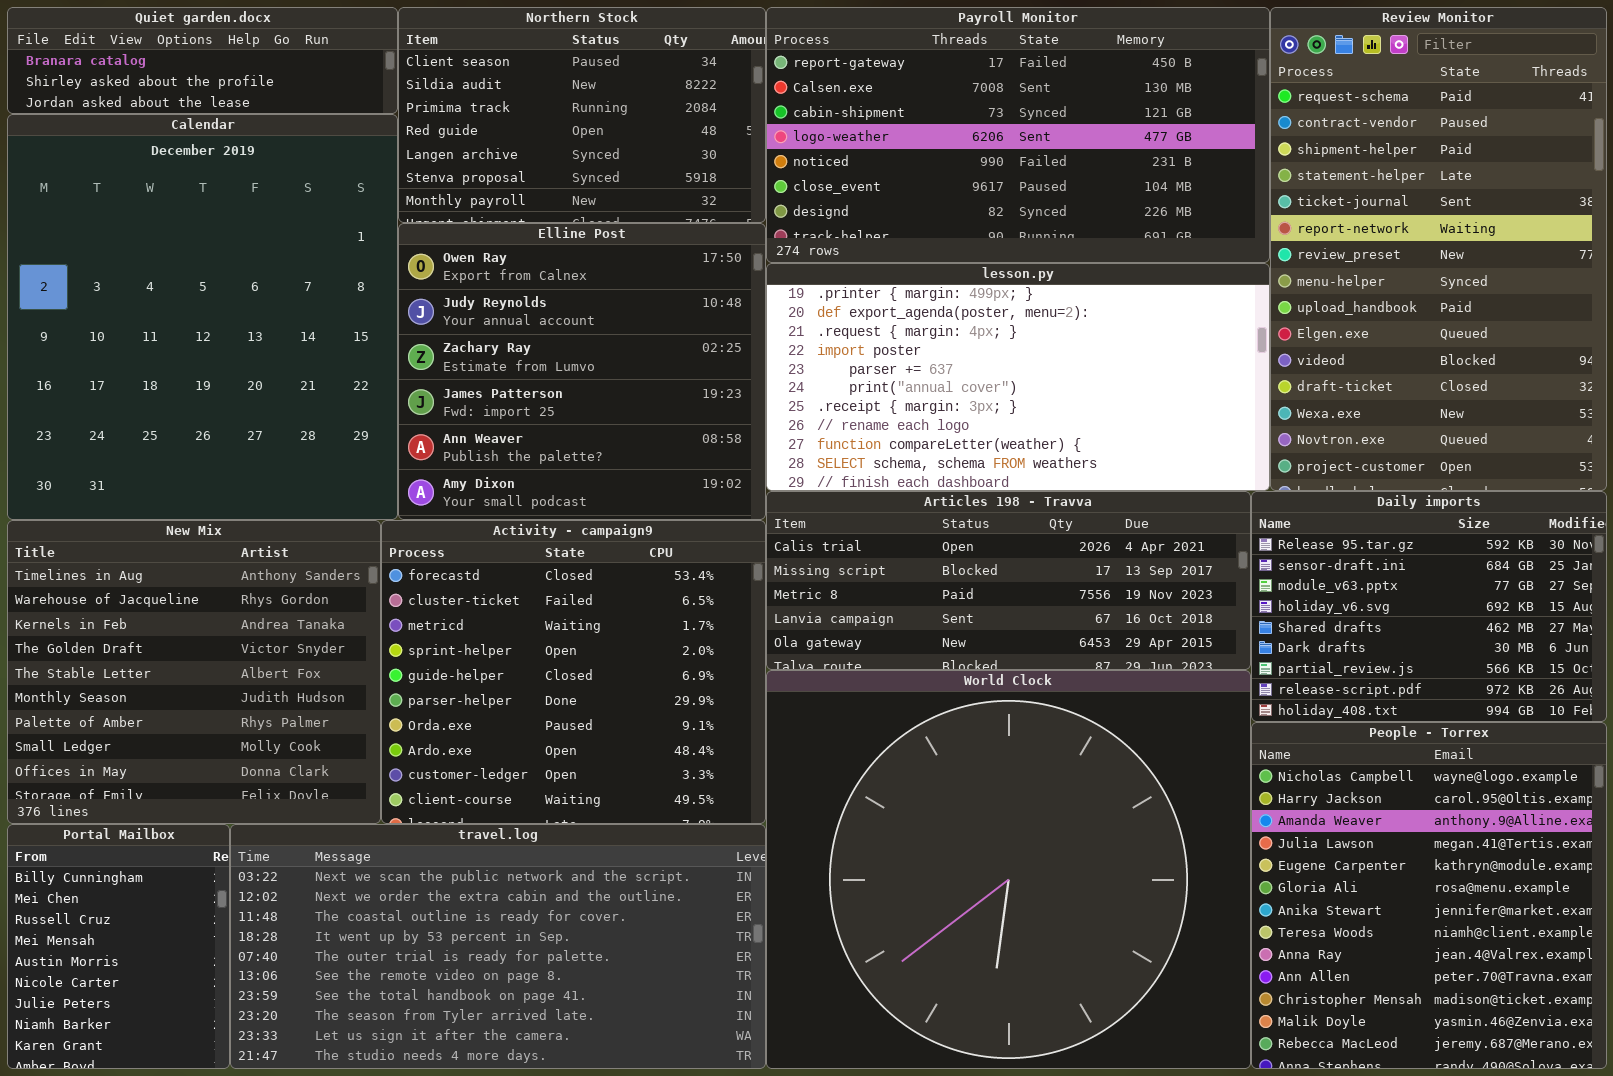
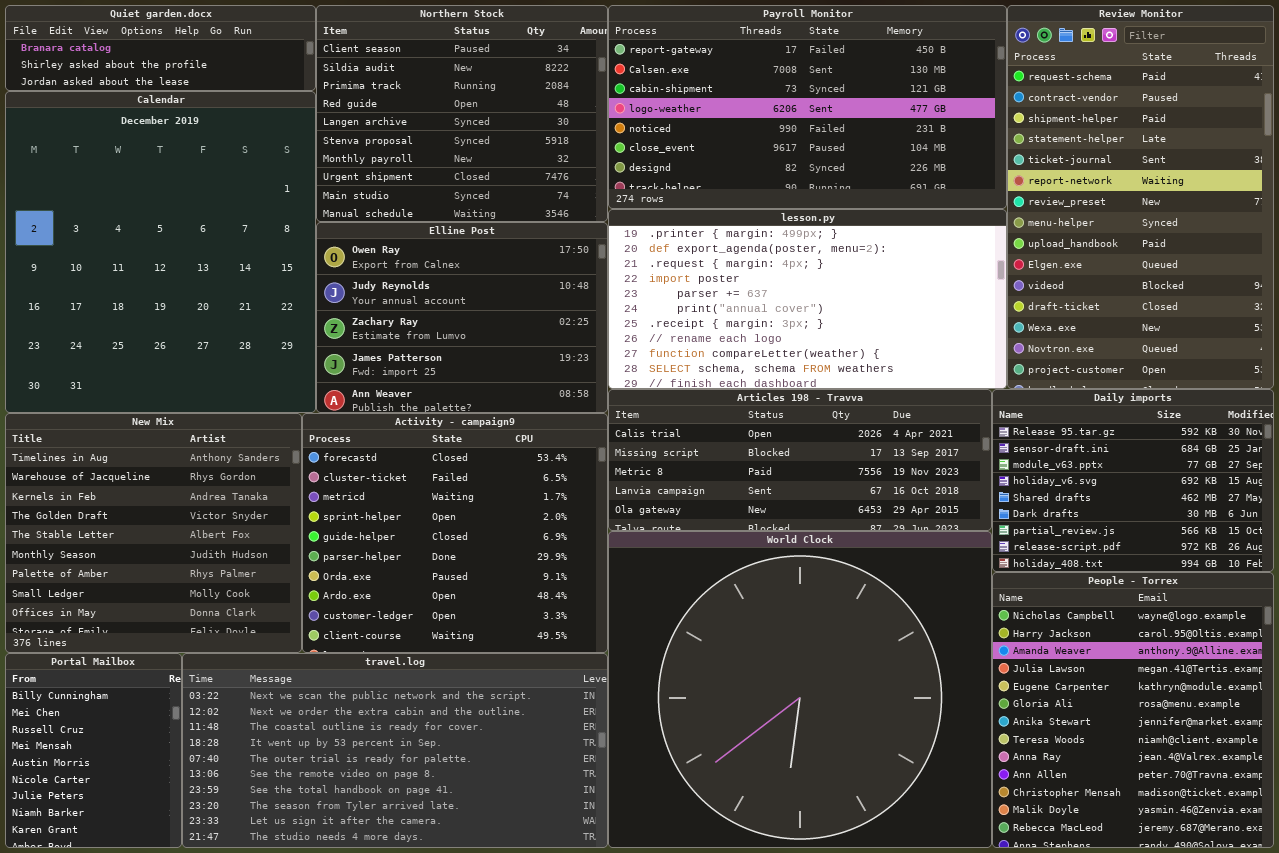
Northern Stock: [398,7,766,223] -> [316,5,608,222], resized
Elline Post: [398,223,766,520] -> [316,222,608,413], resized

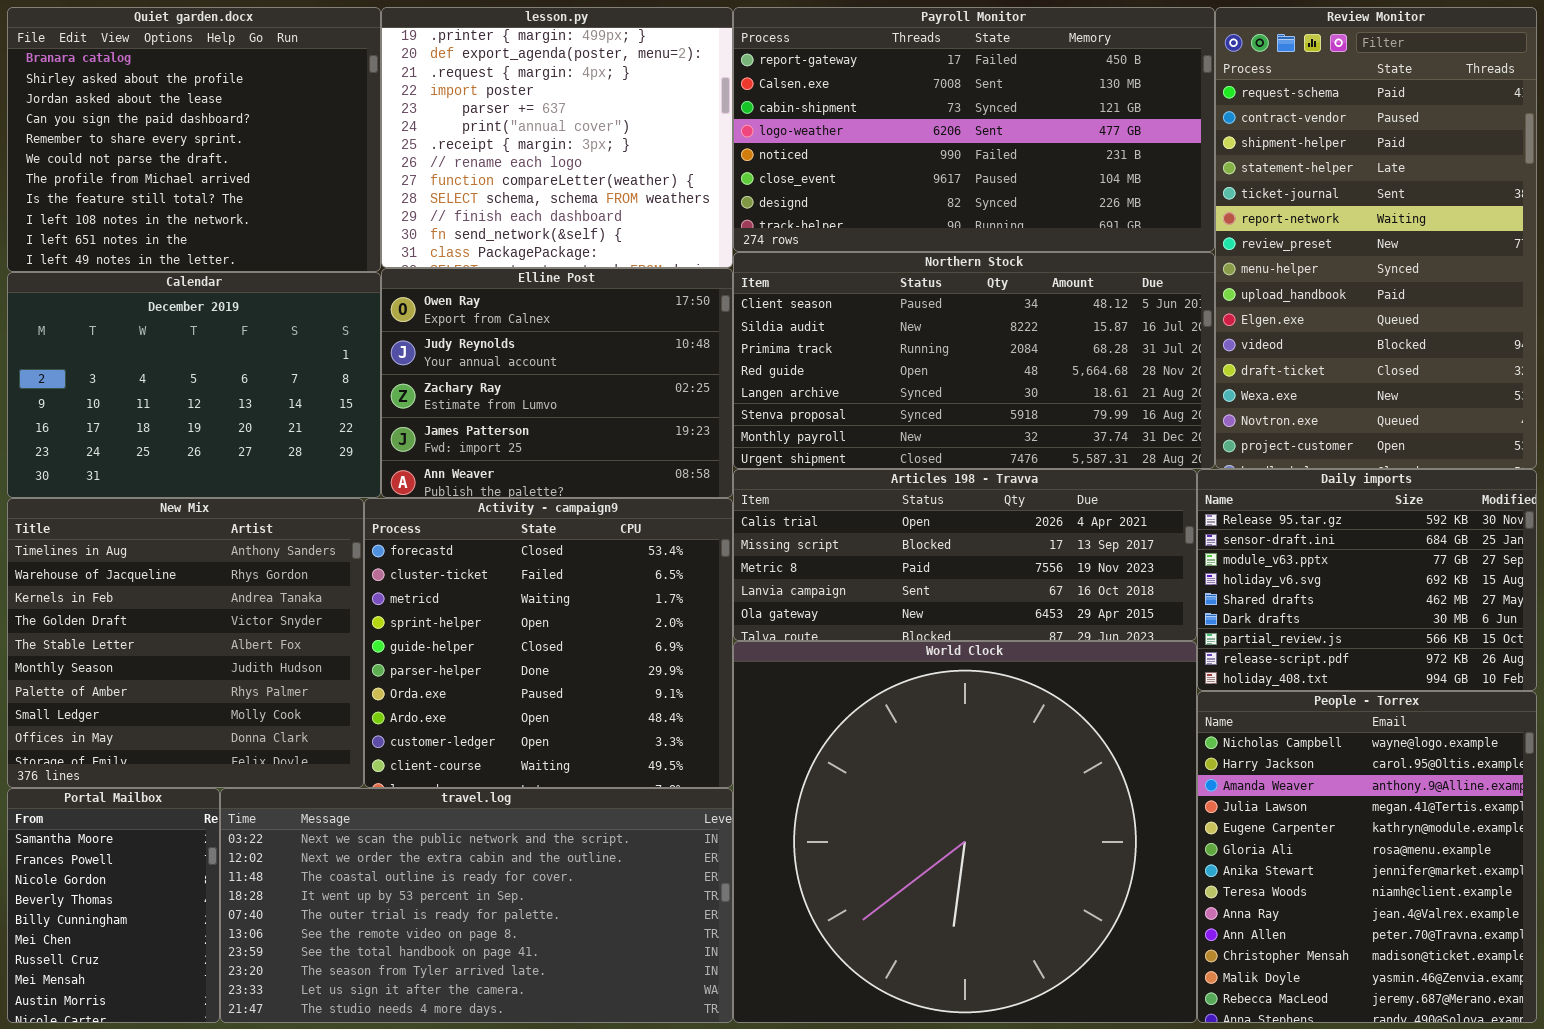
Quiet garden.docx: [5,5,316,91] -> [7,7,381,272], resized
Northern Stock: [316,5,608,222] -> [733,252,1215,469], moved, resized
Calendar: [5,91,316,413] -> [7,272,381,498], resized
lesson.py: [608,209,1007,389] -> [381,7,733,268], moved, resized
Portal Mailbox: [5,653,182,848] -> [7,788,220,1023], scrolled up 4 rows

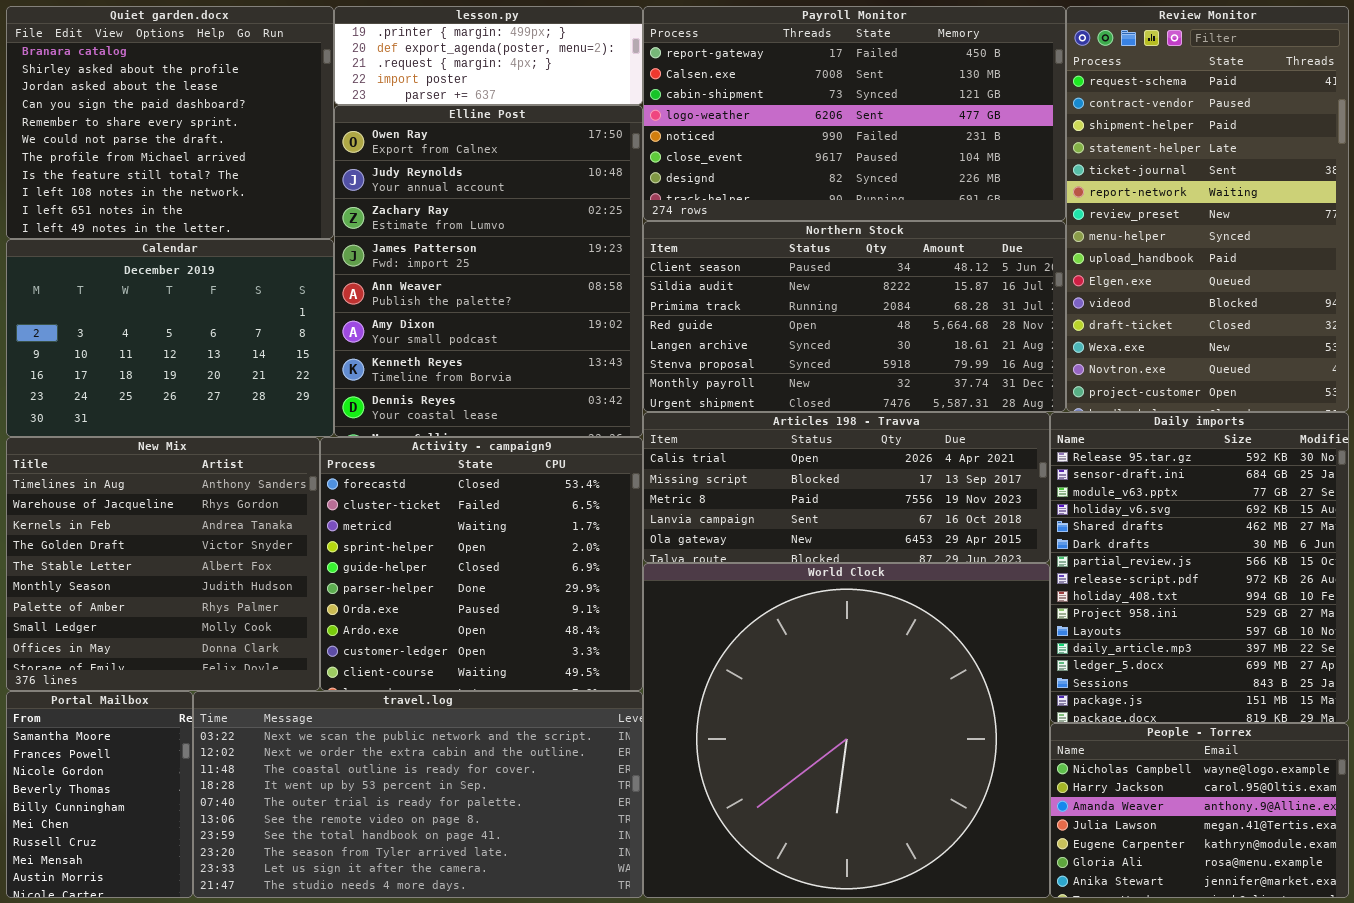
lesson.py: [381,7,733,268] -> [334,6,643,105], resized
Elline Post: [381,268,733,498] -> [334,105,643,437], resized
Daily imports: [1197,469,1537,691] -> [1050,412,1349,723], resized
People - Torrex: [1197,691,1537,1023] -> [1050,723,1349,898], resized

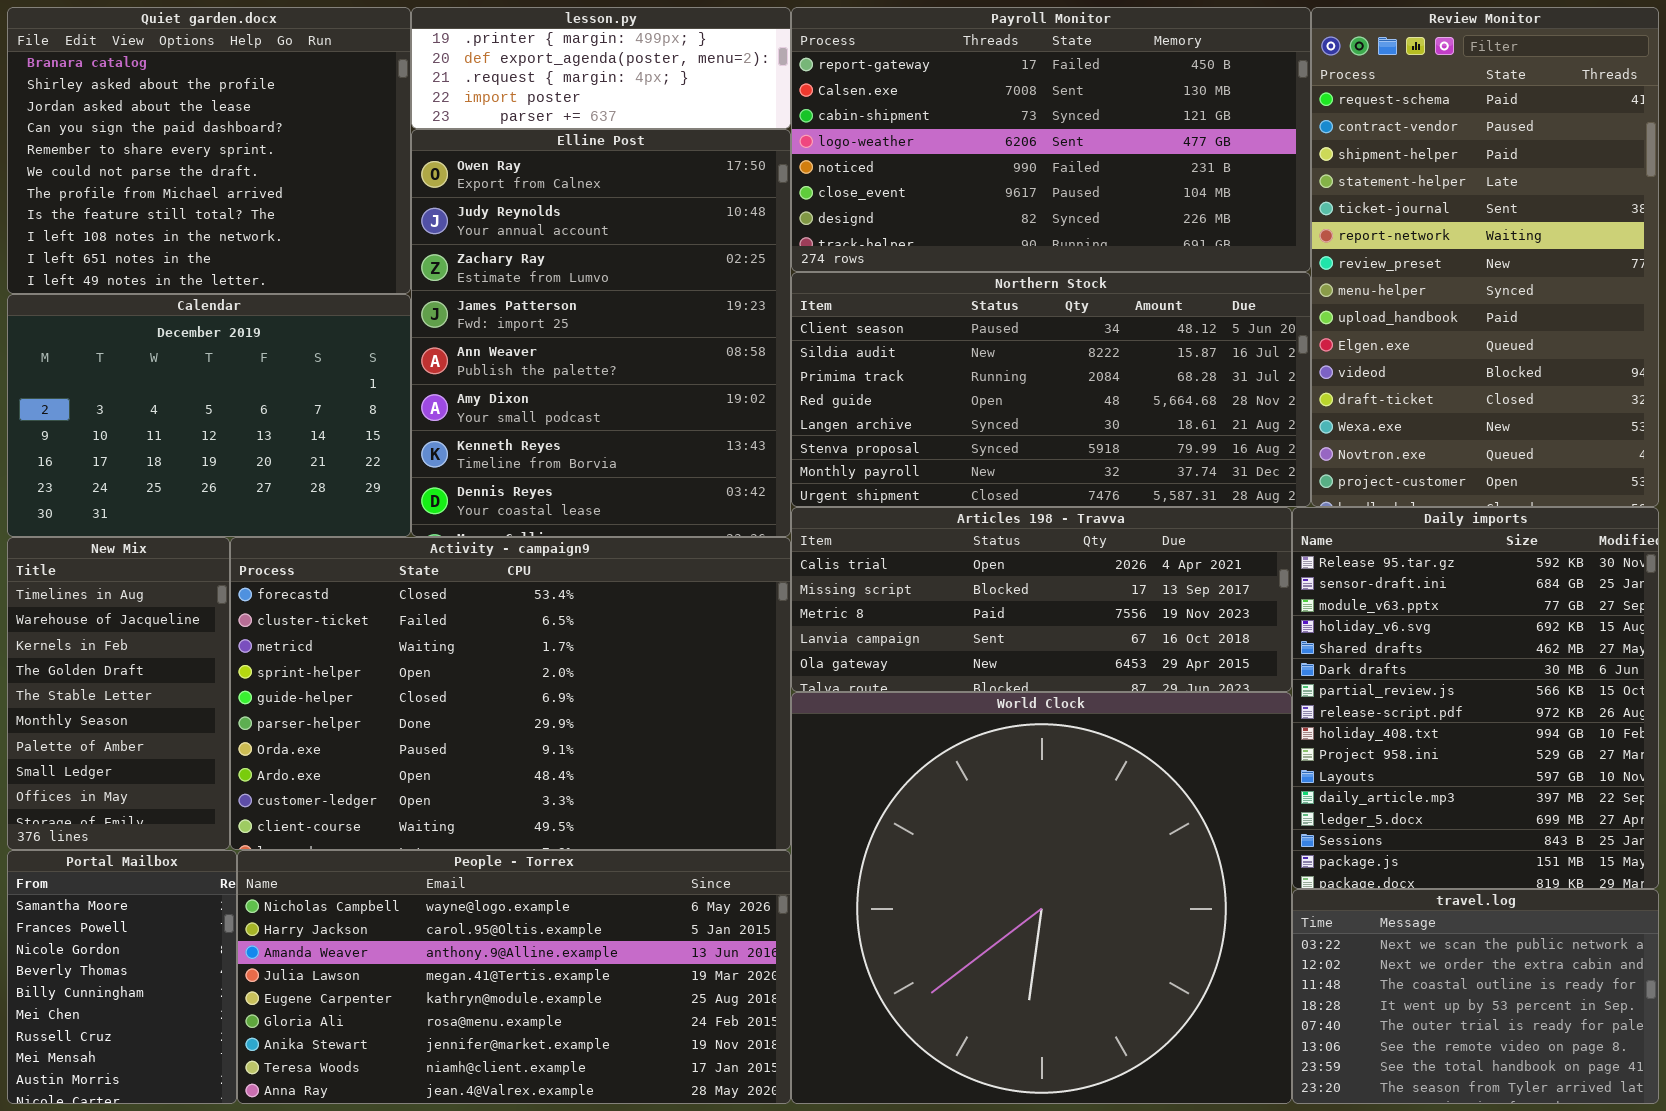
New Mix: [6,437,320,691] -> [7,537,230,850], resized
Activity - campaign9: [320,437,643,691] -> [230,537,791,850], resized
travel.log: [193,691,643,898] -> [1292,889,1659,1104], moved, resized
People - Torrex: [1050,723,1349,898] -> [237,850,791,1104], moved, resized

